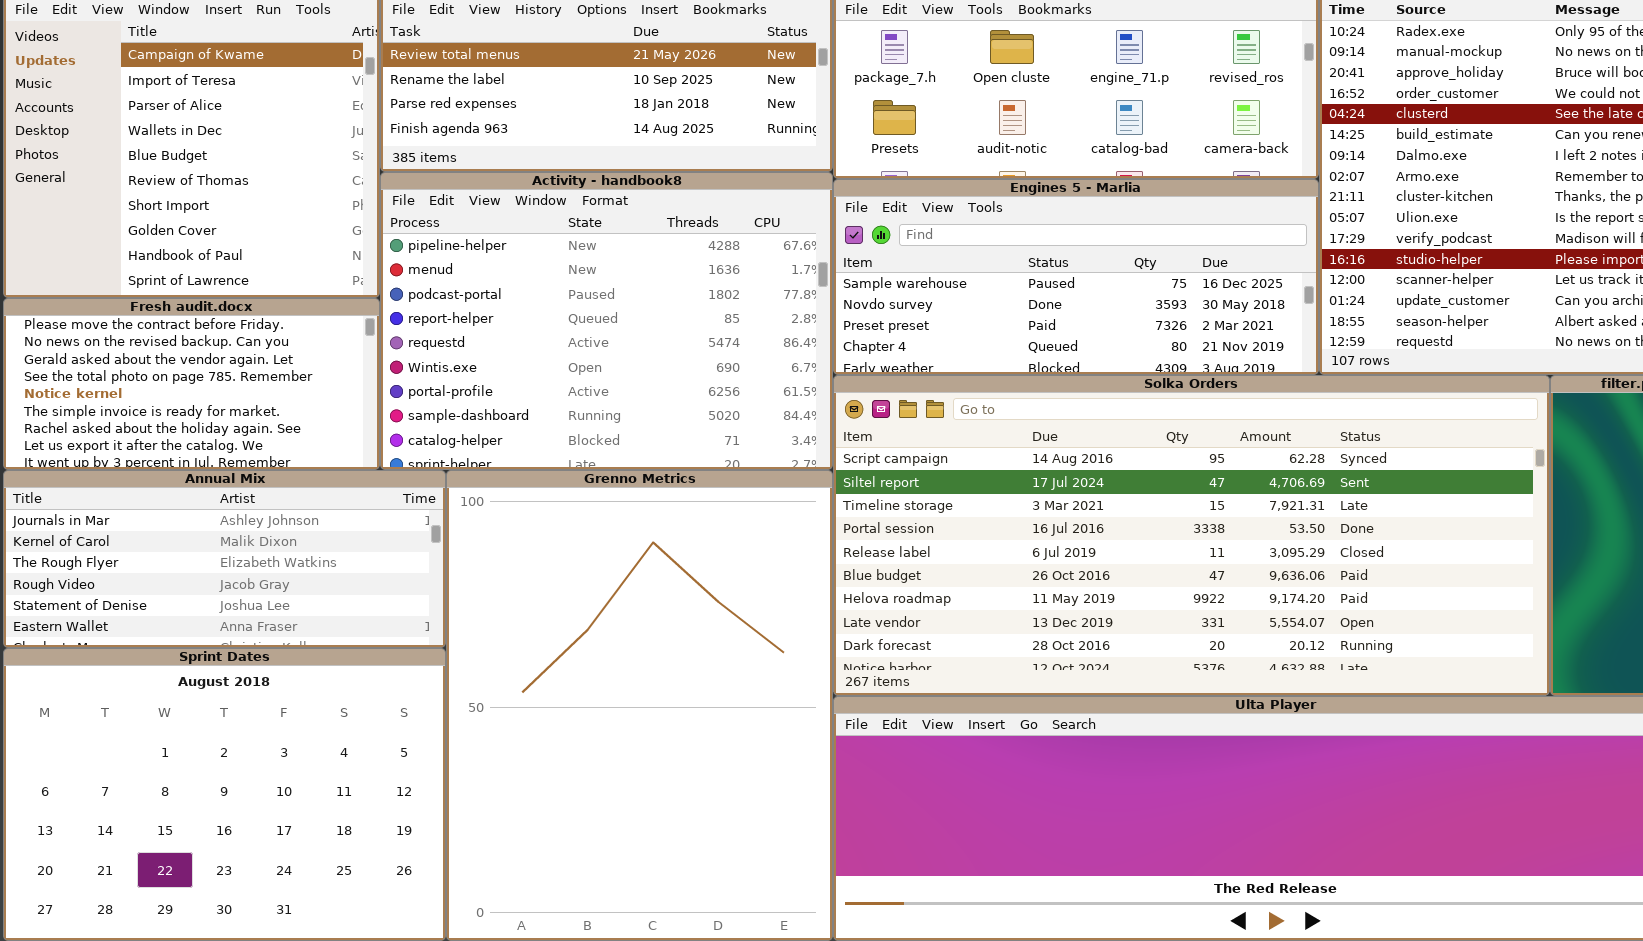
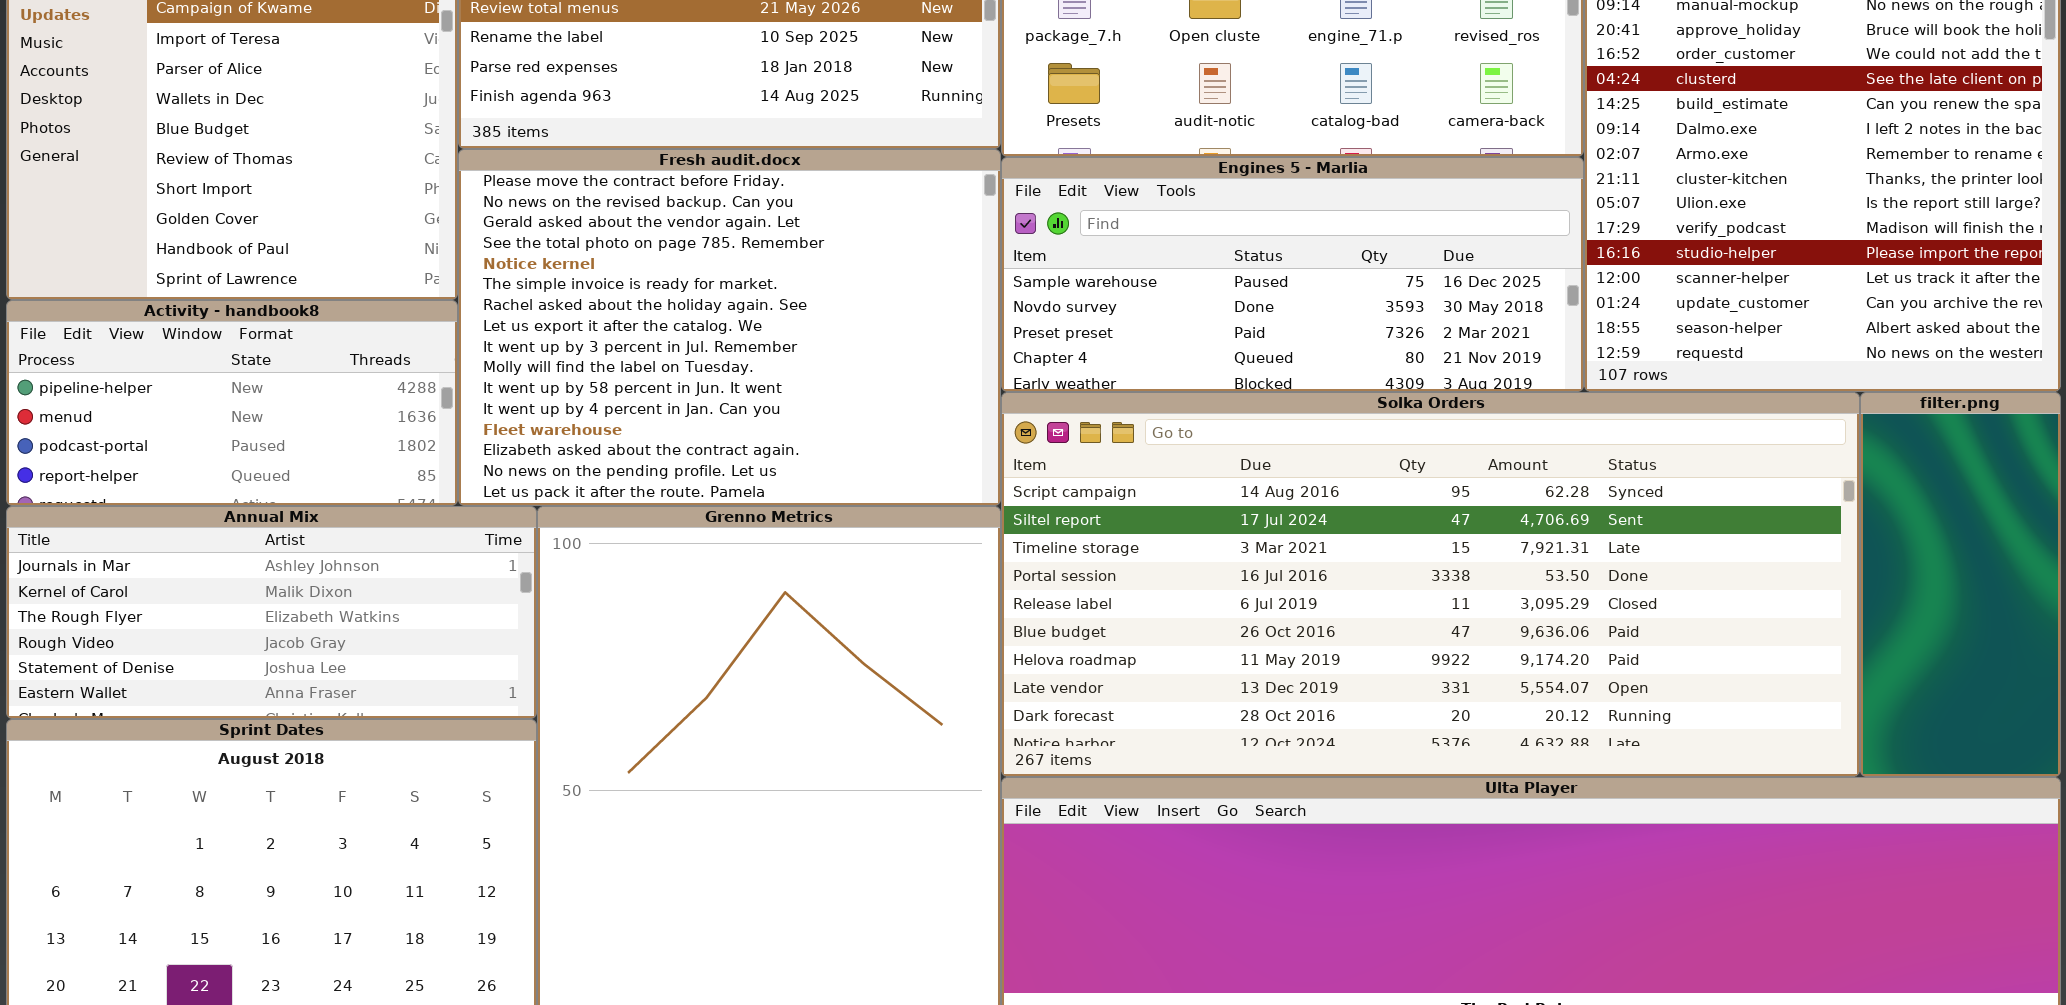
Activity - handbook8: [380,172,833,470] -> [6,300,458,506], moved, resized
Fresh audit.docx: [3,298,380,470] -> [458,149,1001,506], moved, resized

